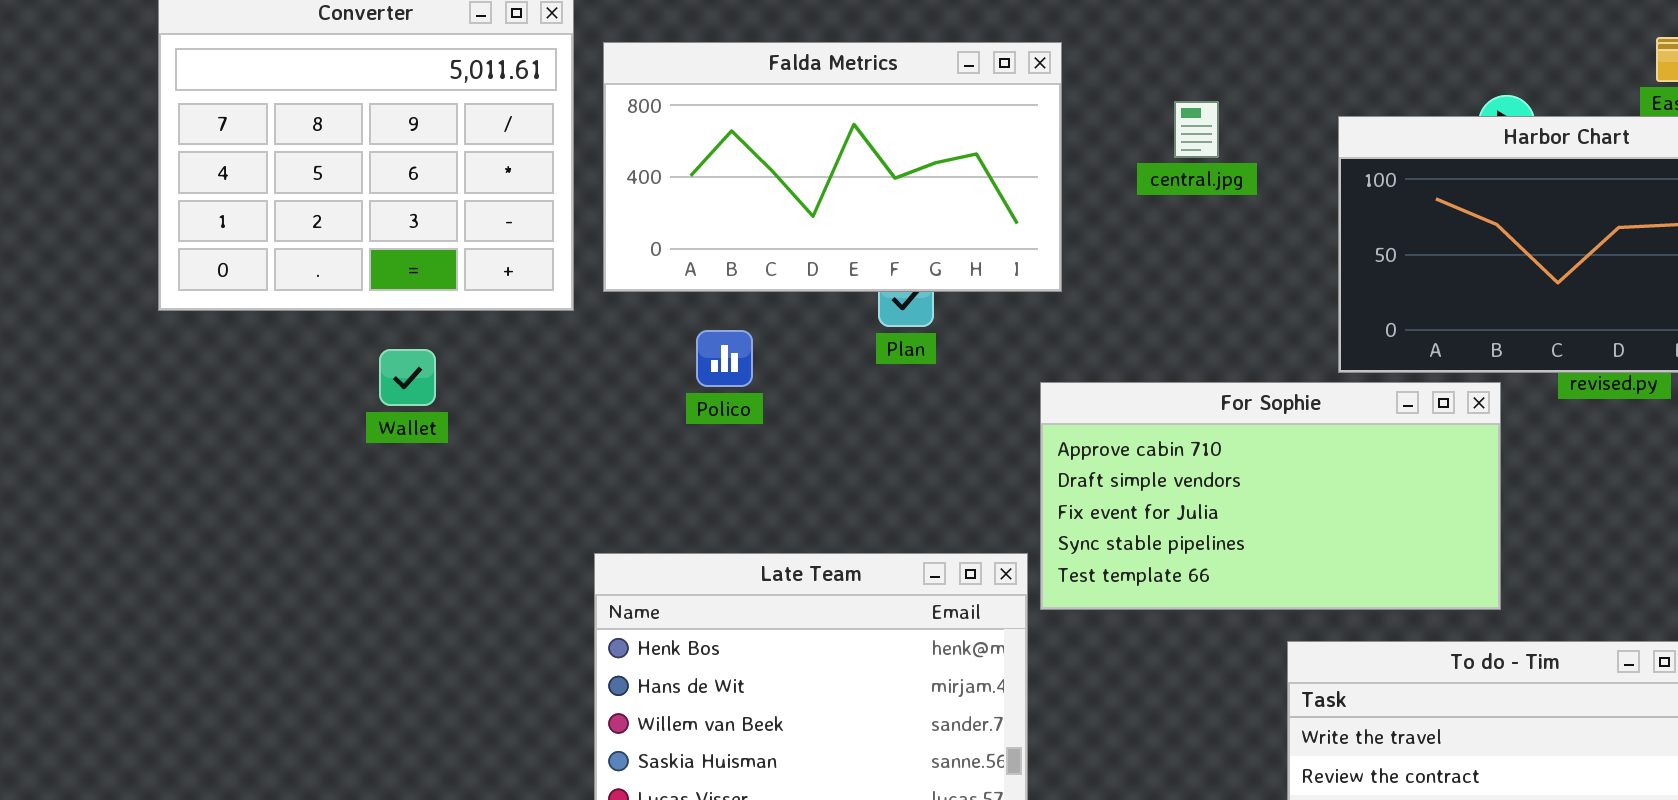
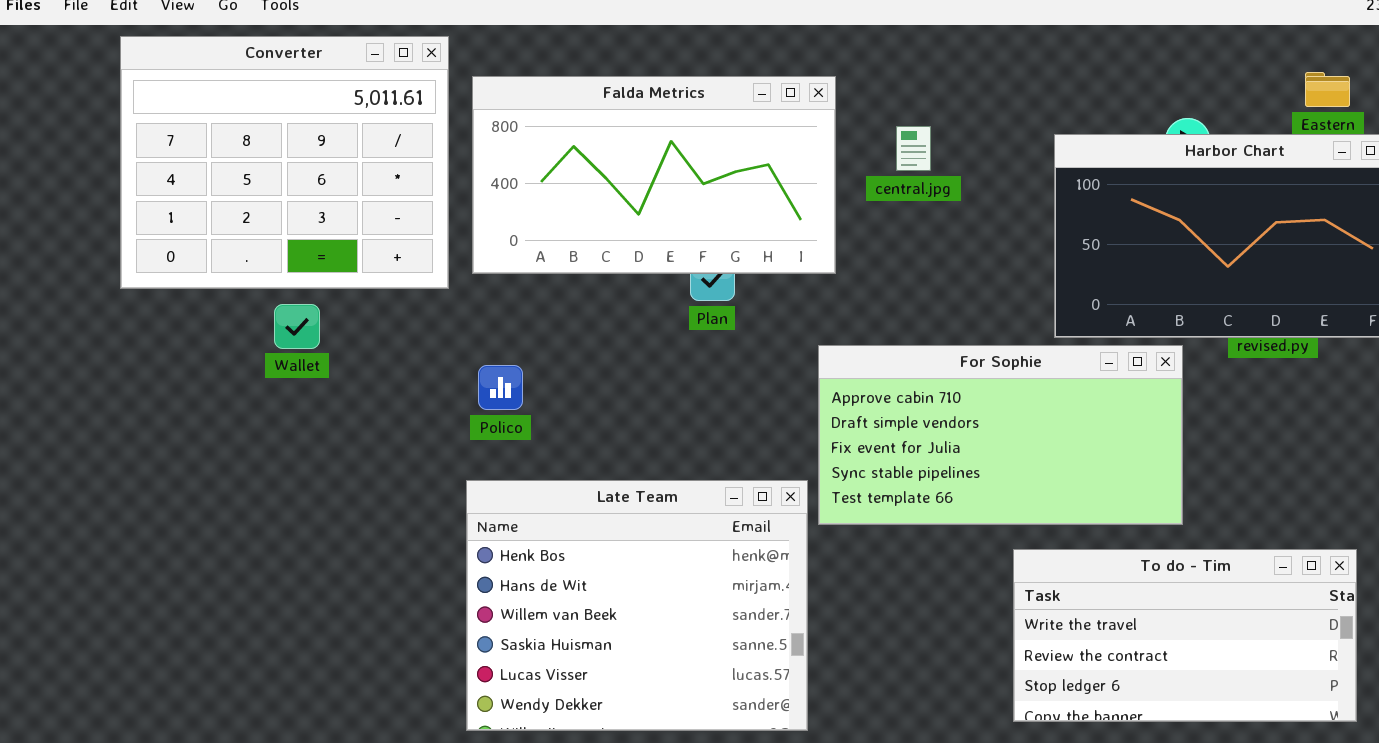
central.jpg: [1174,101,1219,158] -> [896,126,931,171], moved
Polico: [696,330,753,387] -> [478,365,523,410], moved
Wallet: [379,349,436,406] -> [274,304,320,349], moved

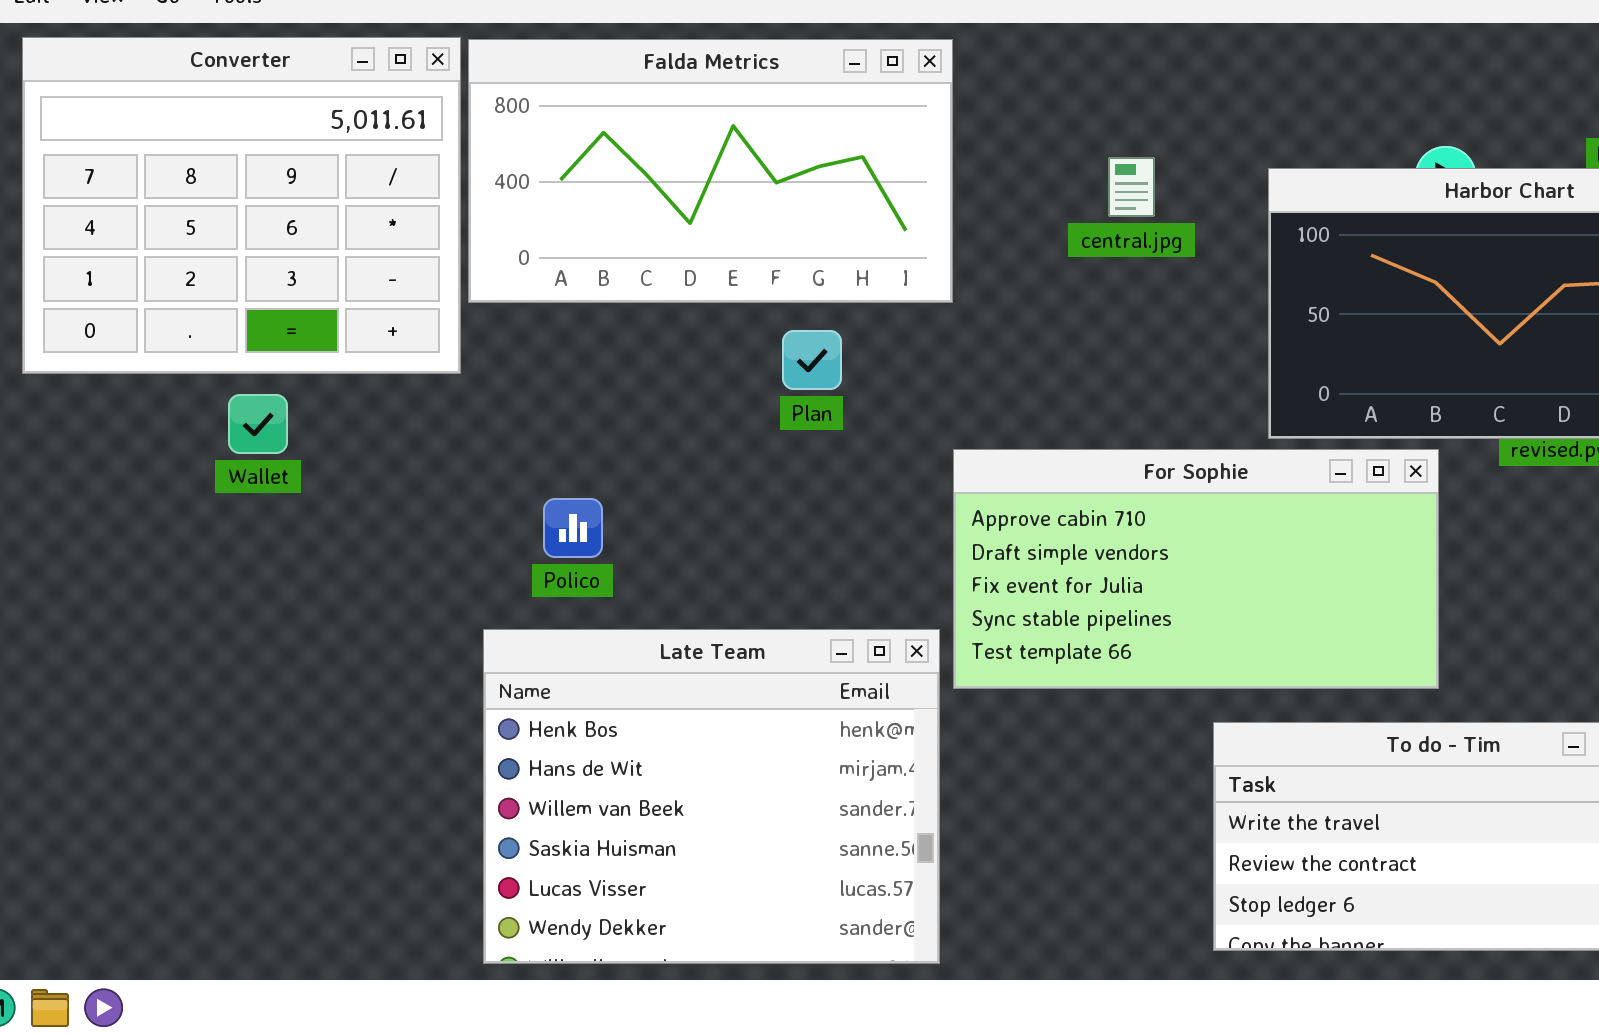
Falda Metrics: [472,76,836,274] -> [468,39,953,303], moved
central.jpg: [896,126,931,171] -> [1108,157,1155,217], moved
Polico: [478,365,523,410] -> [543,498,603,558], moved

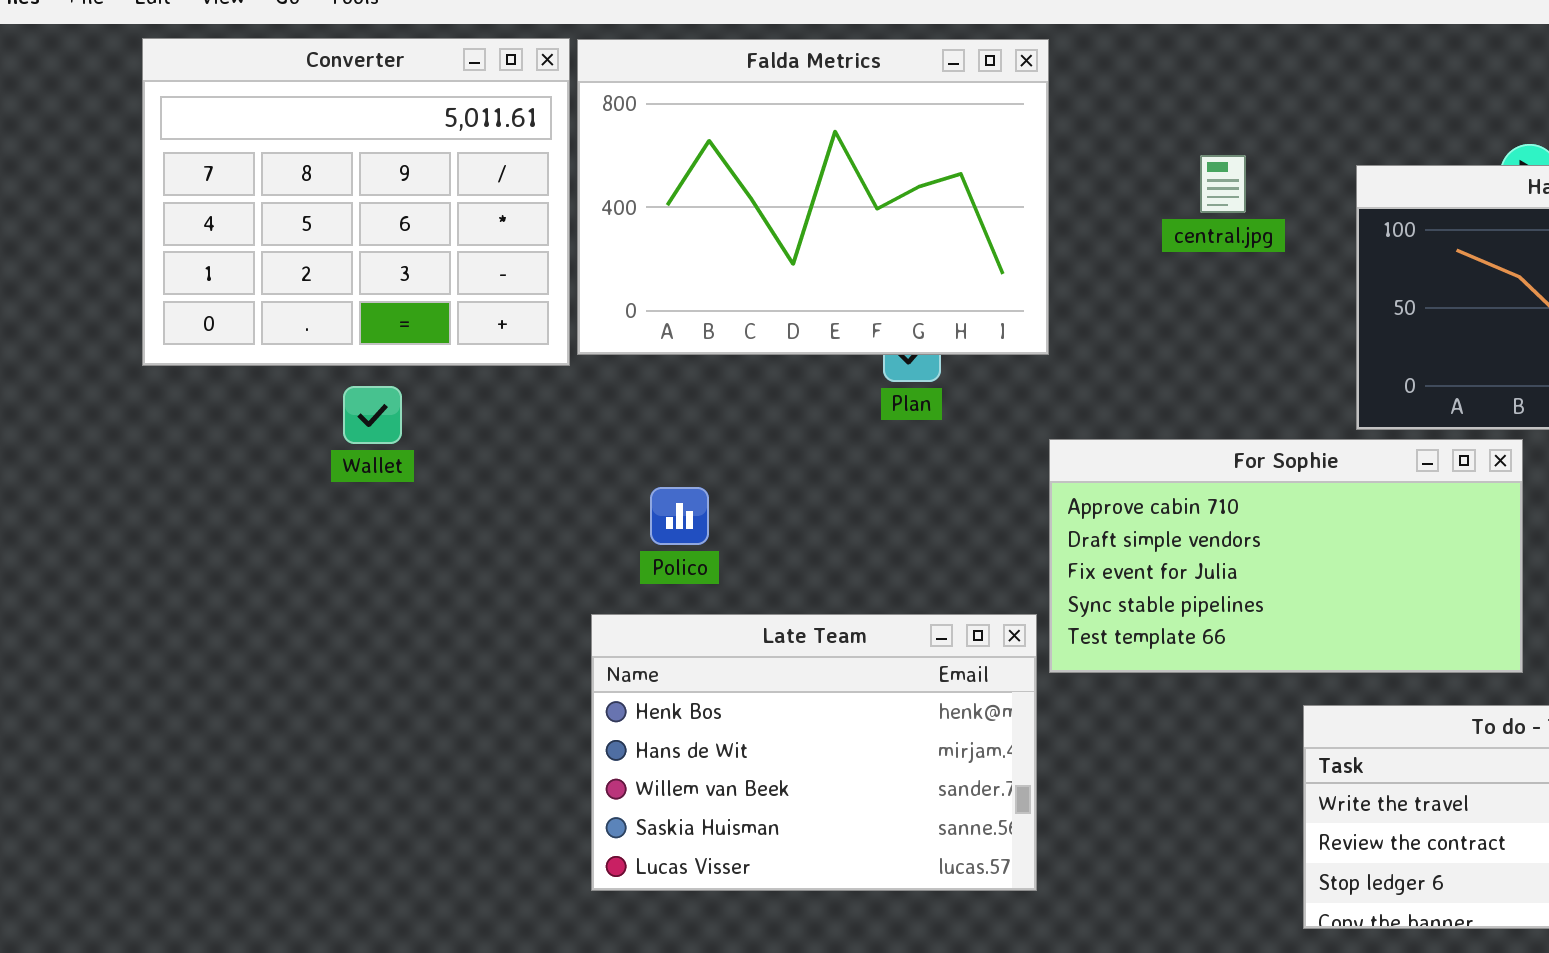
Falda Metrics: [468,39,953,303] -> [577,39,1049,355], resized
Late Team: [483,629,940,964] -> [591,614,1037,891], resized

